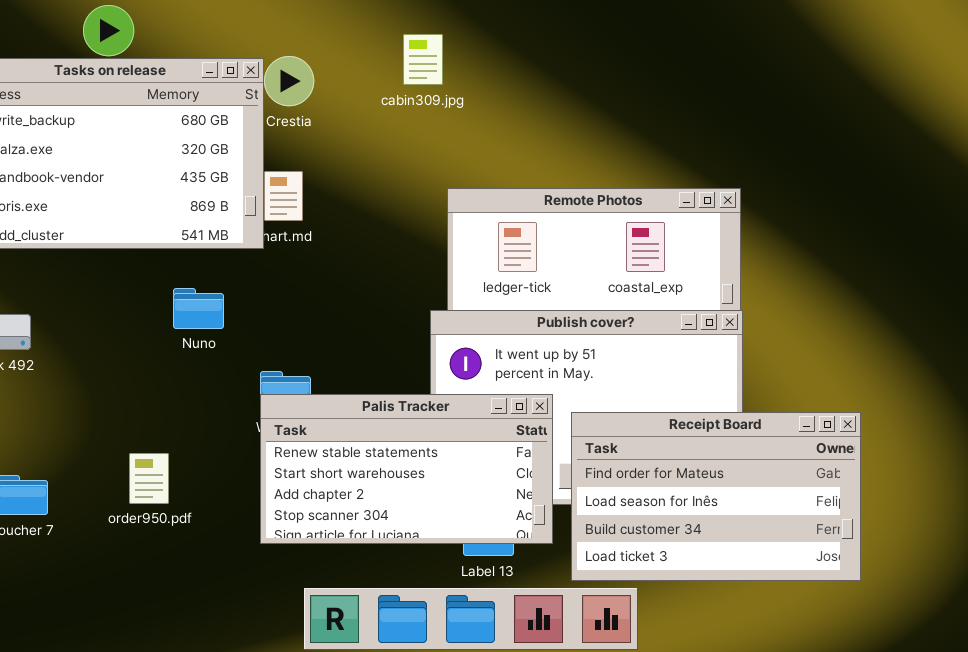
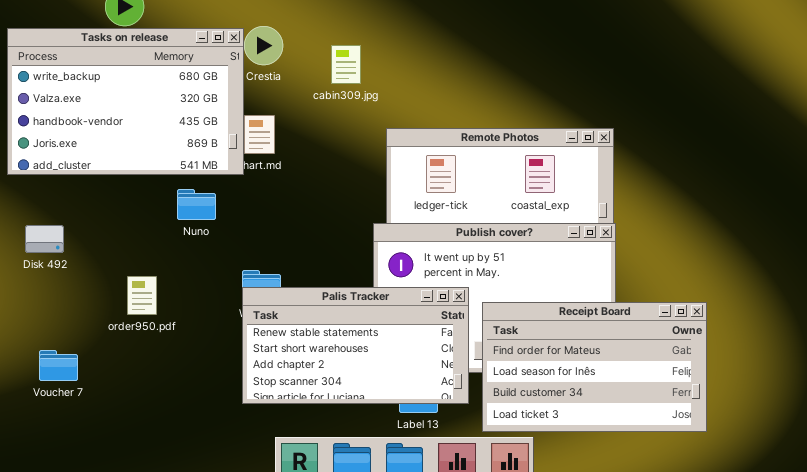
cabin309.jpg: [403,34,443,85] -> [331,45,361,84], moved
Nuno: [173,288,224,329] -> [177,189,216,220], moved
order950.pdf: [129,453,169,504] -> [127,276,157,315], moved

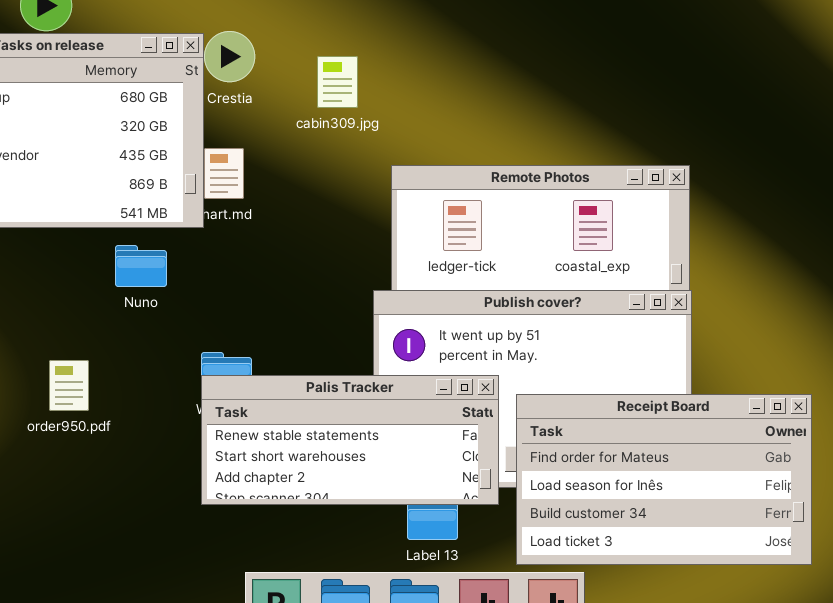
Palis Tracker: [242,287,469,404] -> [201,375,499,505], resized

